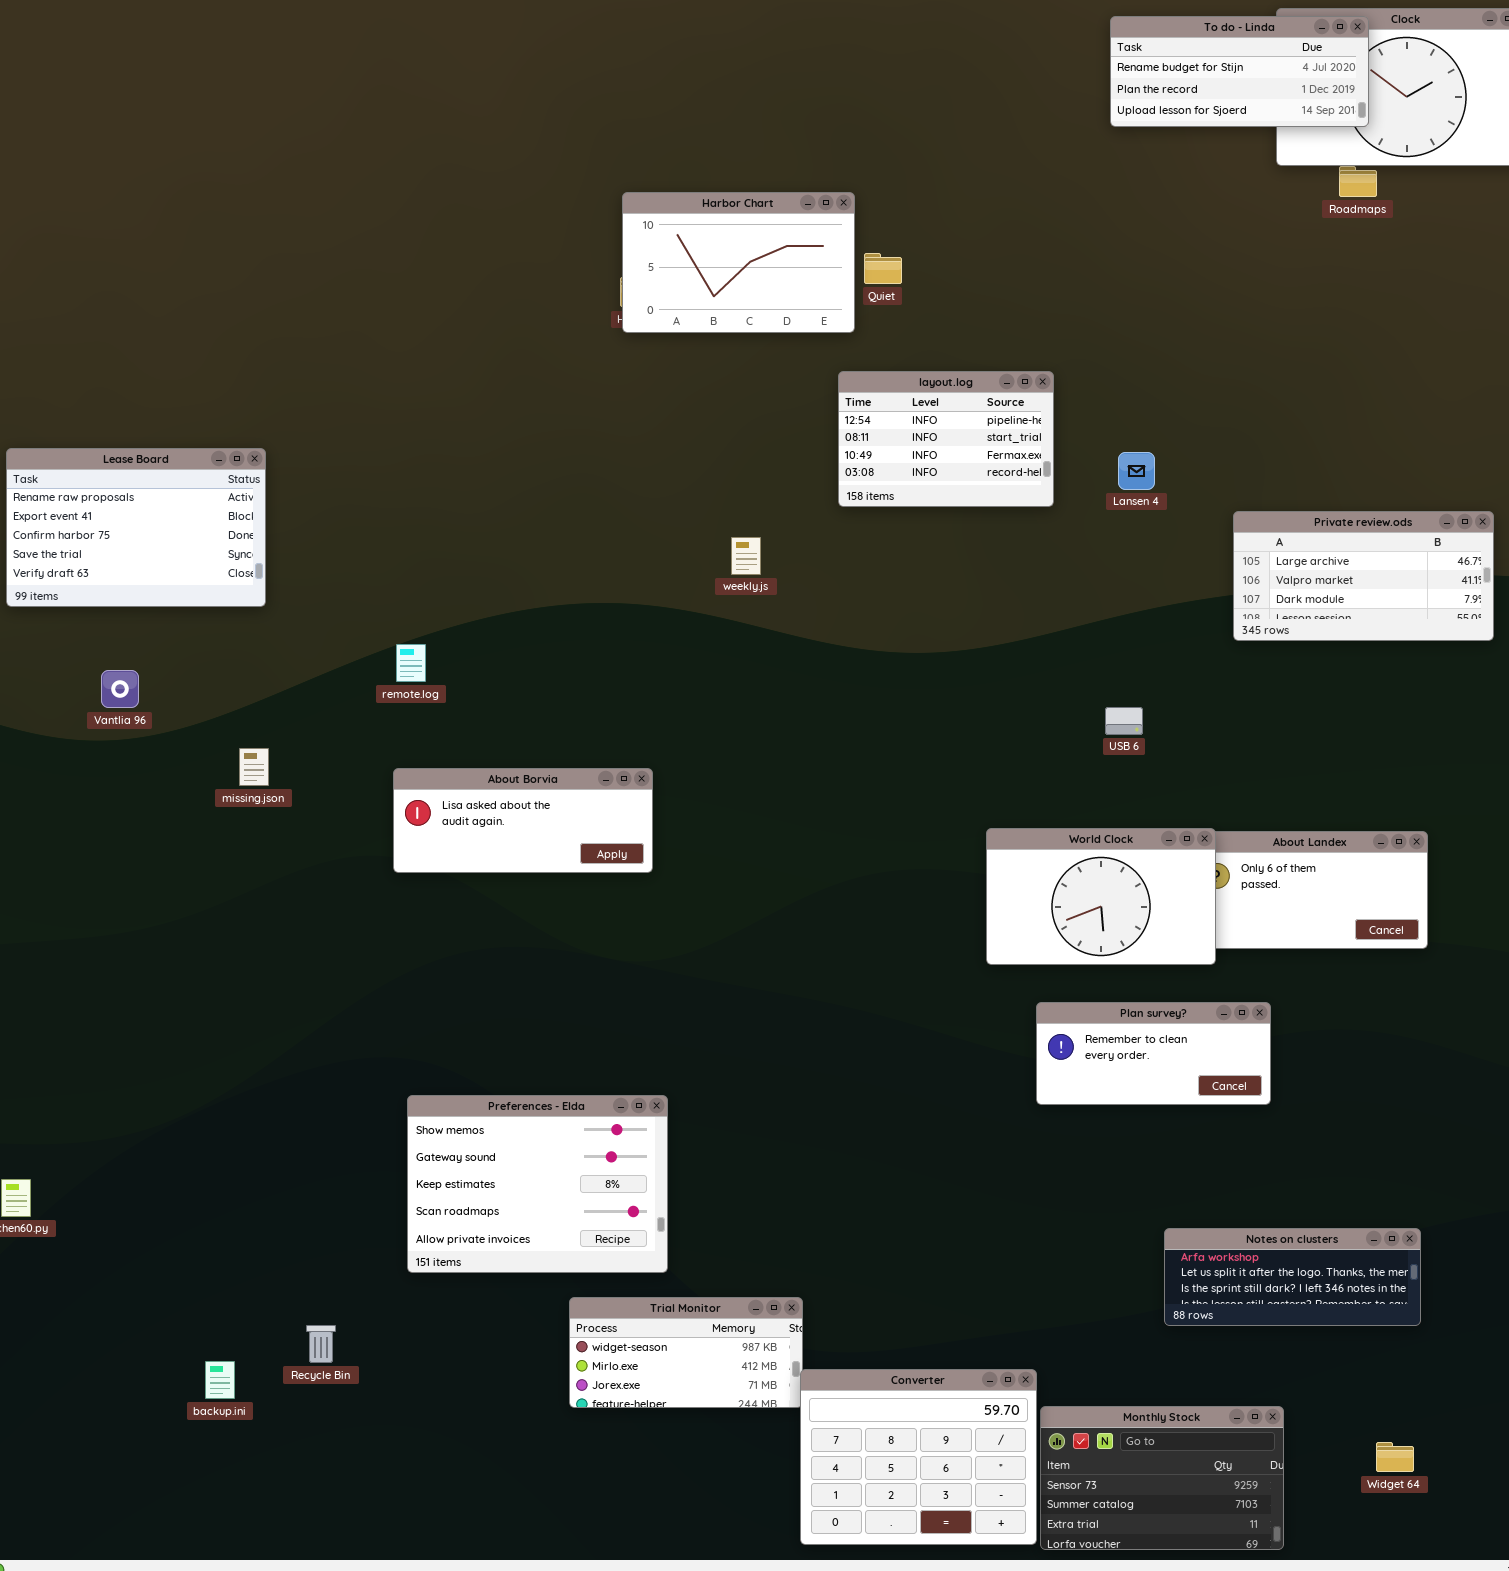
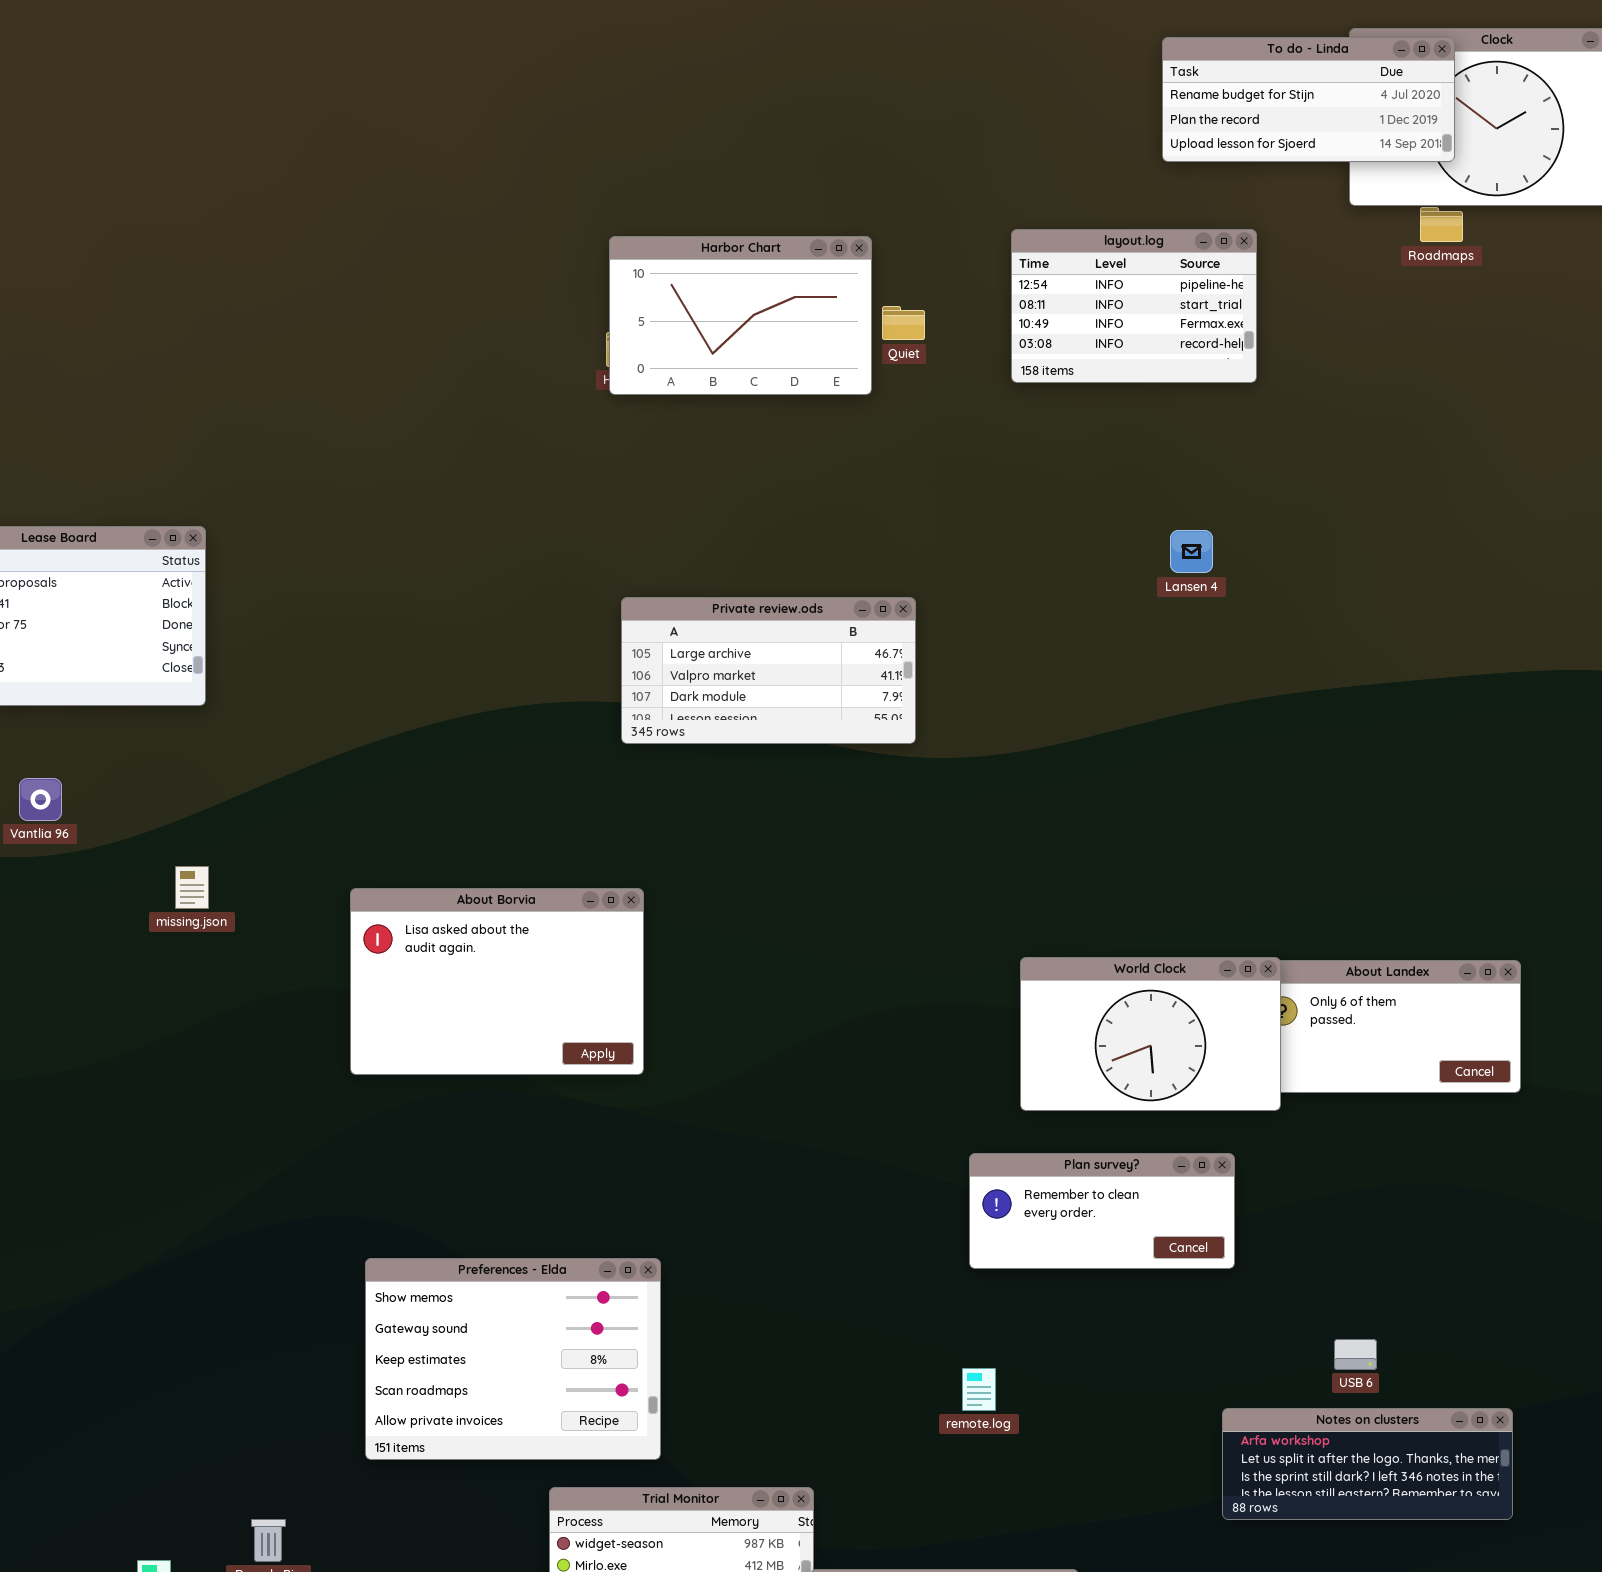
layout.log: [838,371,1054,507] -> [1011,229,1257,383], moved
Private review.ods: [1233,511,1494,641] -> [621,597,916,744], moved
remote.log: [396,644,426,682] -> [962,1368,996,1411], moved
USB 6: [1105,707,1143,735] -> [1334,1339,1377,1370], moved
About Borvia: [393,768,653,873] -> [350,888,644,1075], resized
Plan survey?: [1036,1002,1271,1105] -> [969,1153,1235,1269], moved

